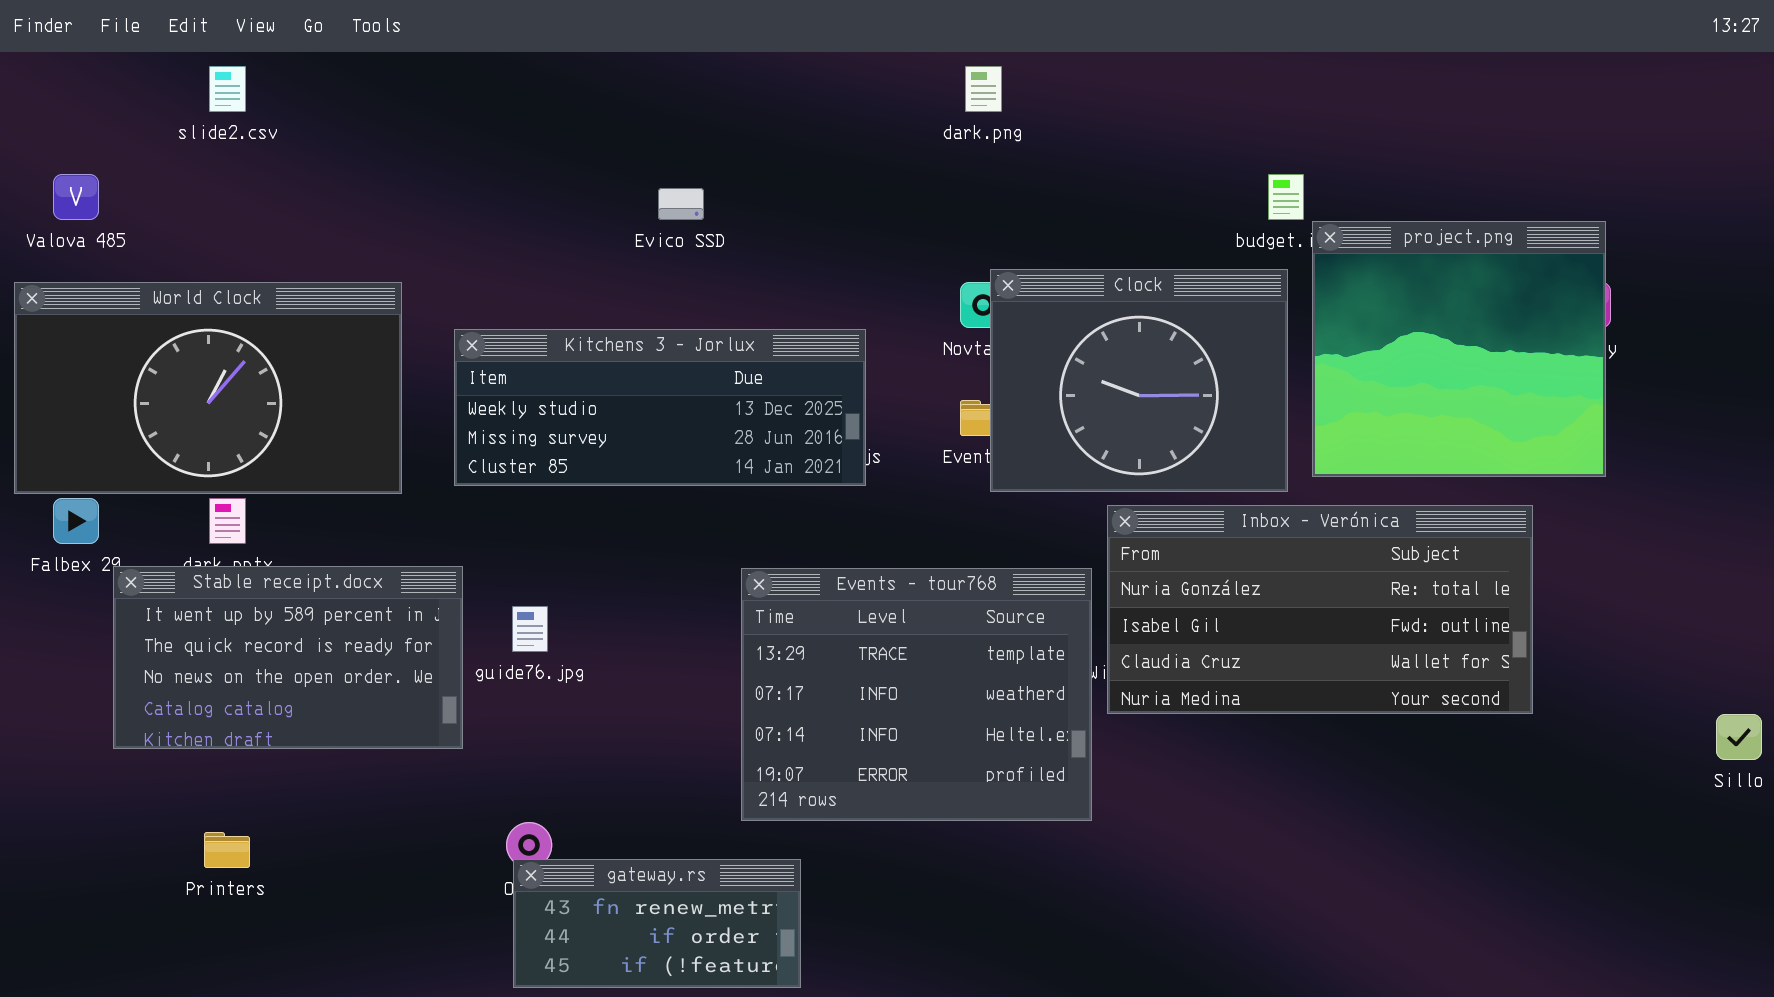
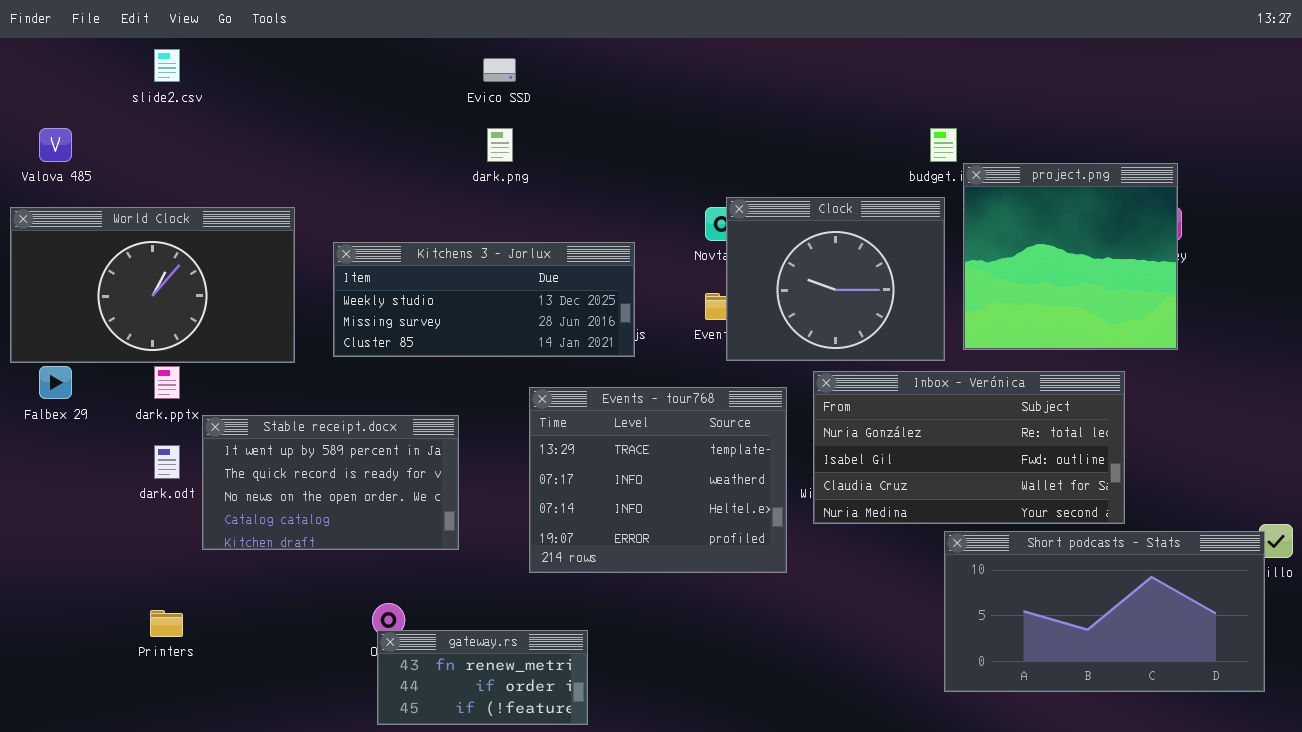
dark.png: [965,66,1002,112] -> [487,128,513,162], moved
Evico SSD: [658,188,704,220] -> [483,58,516,82], moved
Stable receipt.docx: [113,566,463,749] -> [202,415,459,550], moved
Events - tour768: [741,568,1092,821] -> [529,387,787,573], moved
Short podcasts - Stats: none -> [944,531,1265,692], opened

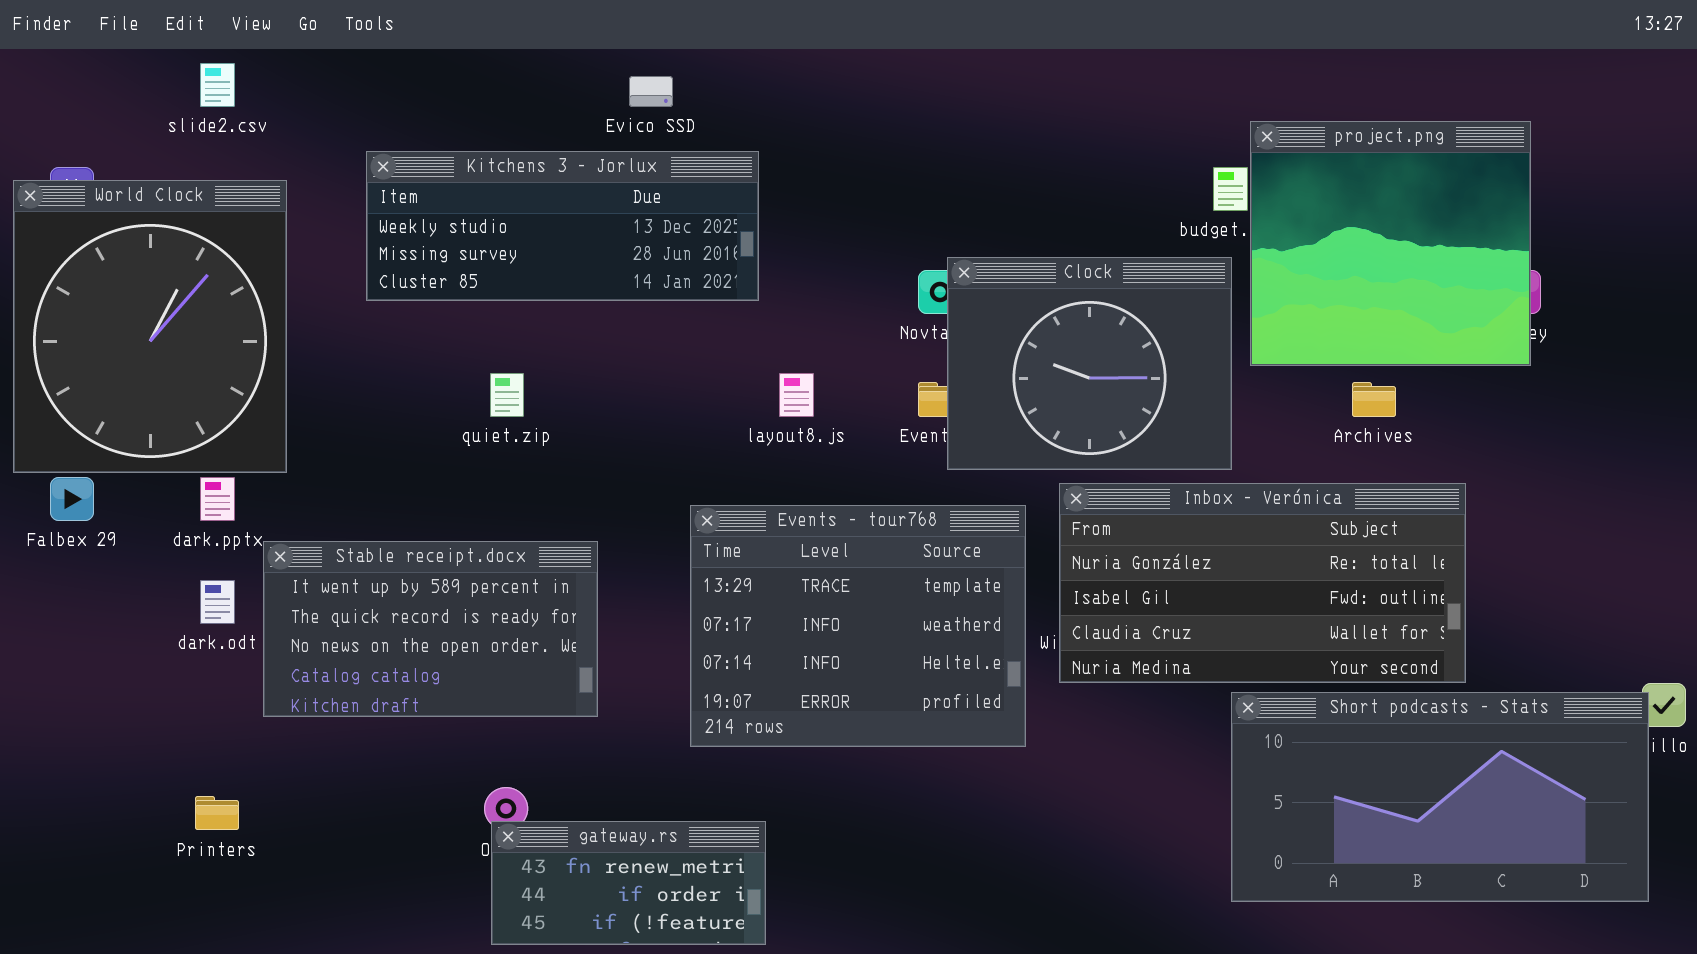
project.png: [963,163,1178,350] -> [1250,121,1531,366], moved
World Clock: [10,207,295,363] -> [13,180,287,473], resized
Kitchens 3 - Jorlux: [333,242,635,357] -> [366,151,759,301], moved

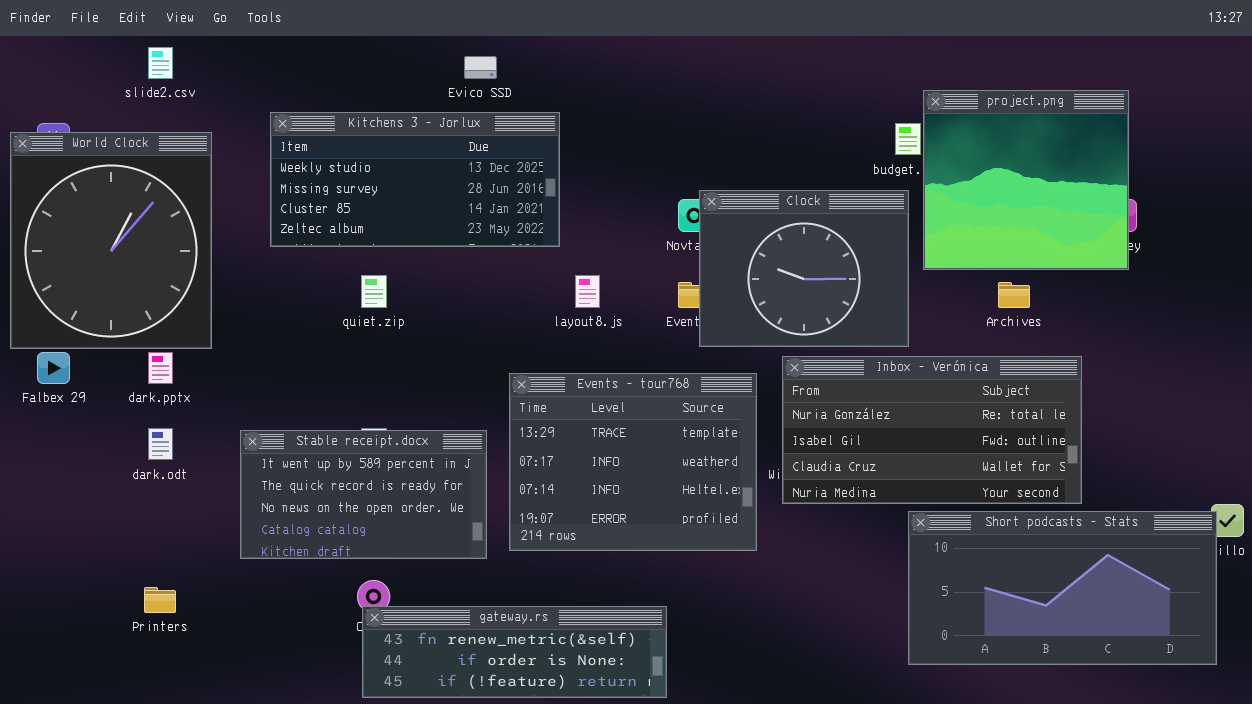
Kitchens 3 - Jorlux: [366,151,759,301] -> [270,112,560,247], resized
Stable receipt.docx: [263,541,598,717] -> [240,430,487,559], moved
gateway.rs: [491,821,766,945] -> [362,606,667,698], resized

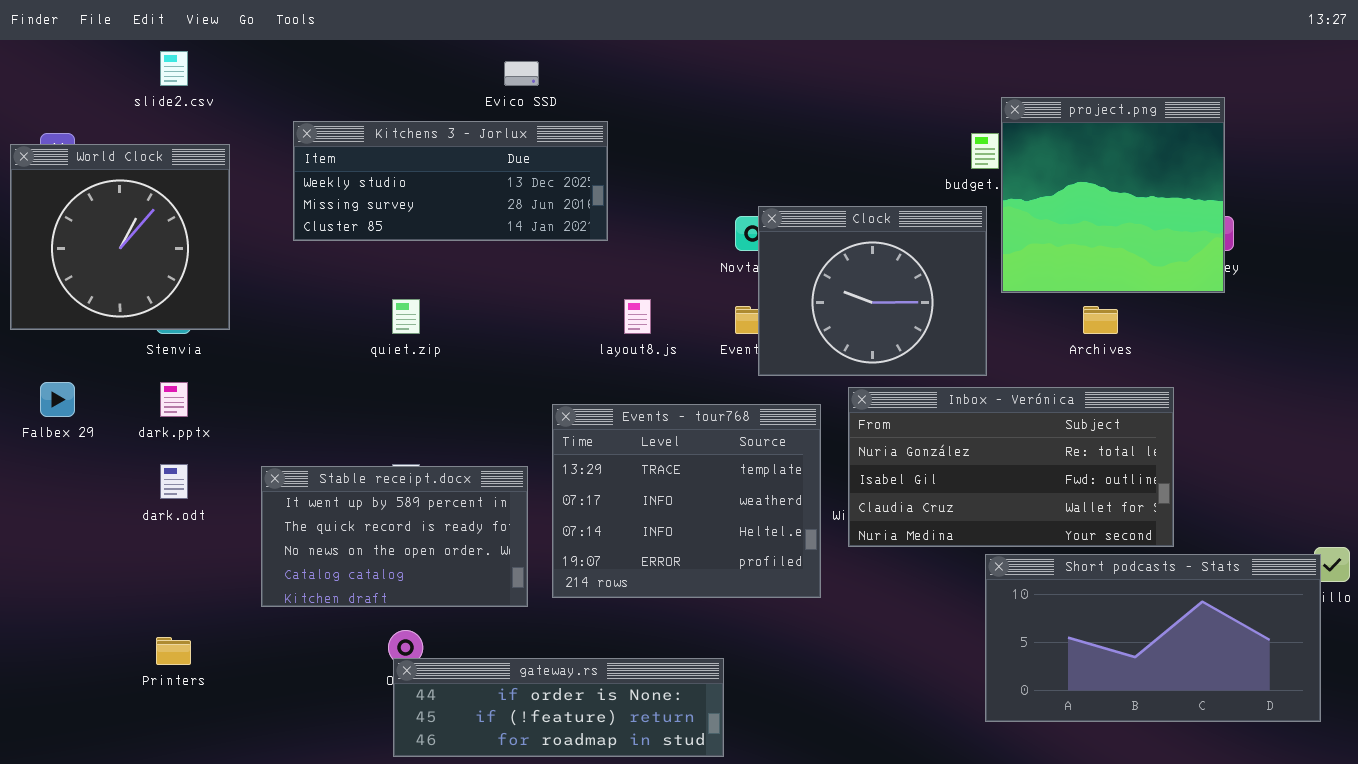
Kitchens 3 - Jorlux: [270,112,560,247] -> [293,121,608,241], resized
World Clock: [10,132,212,349] -> [10,144,230,330], resized
gateway.rs: [362,606,667,698] -> [393,658,724,757], scrolled down 1 row

